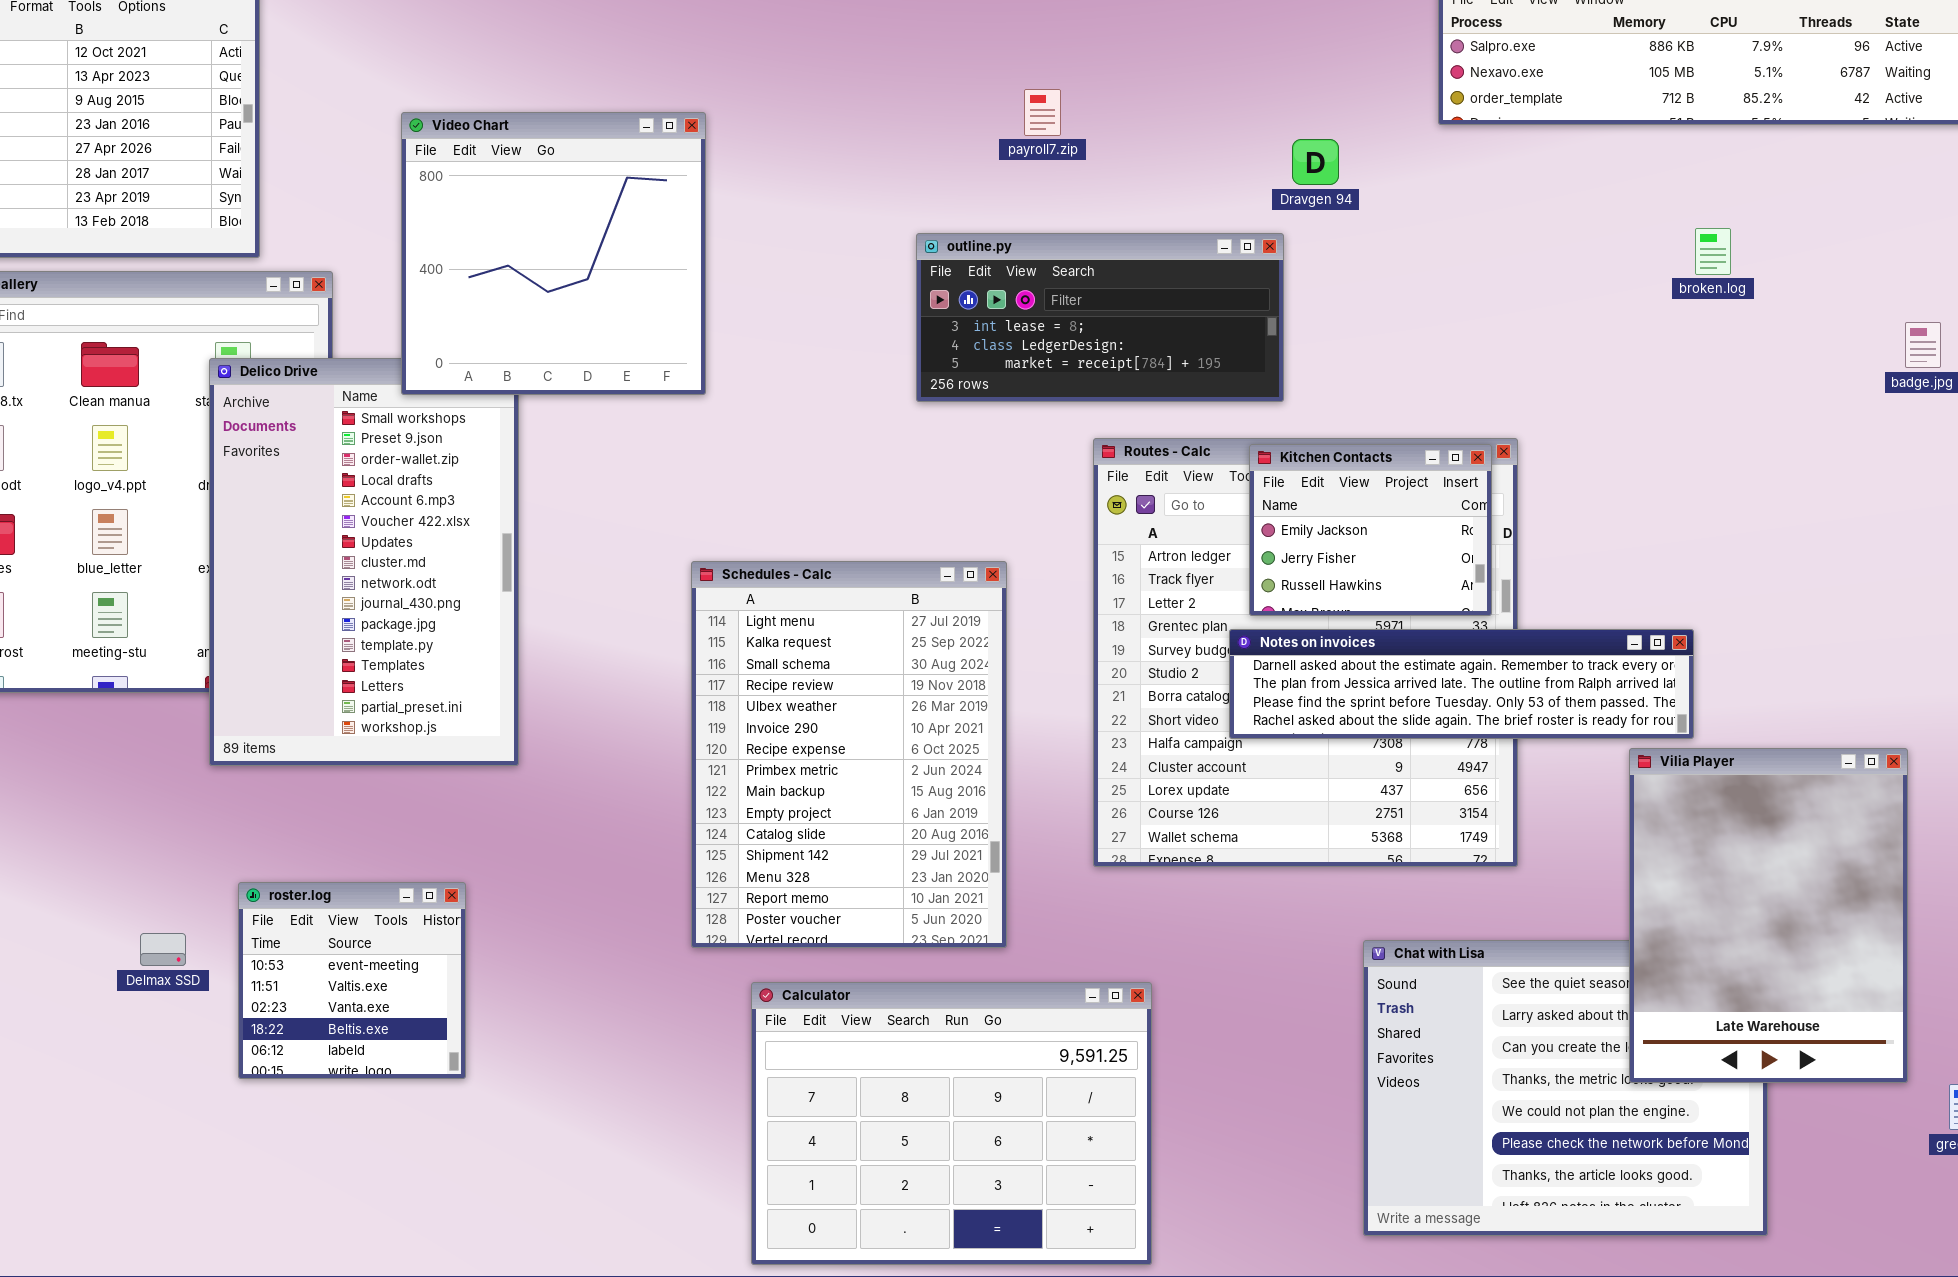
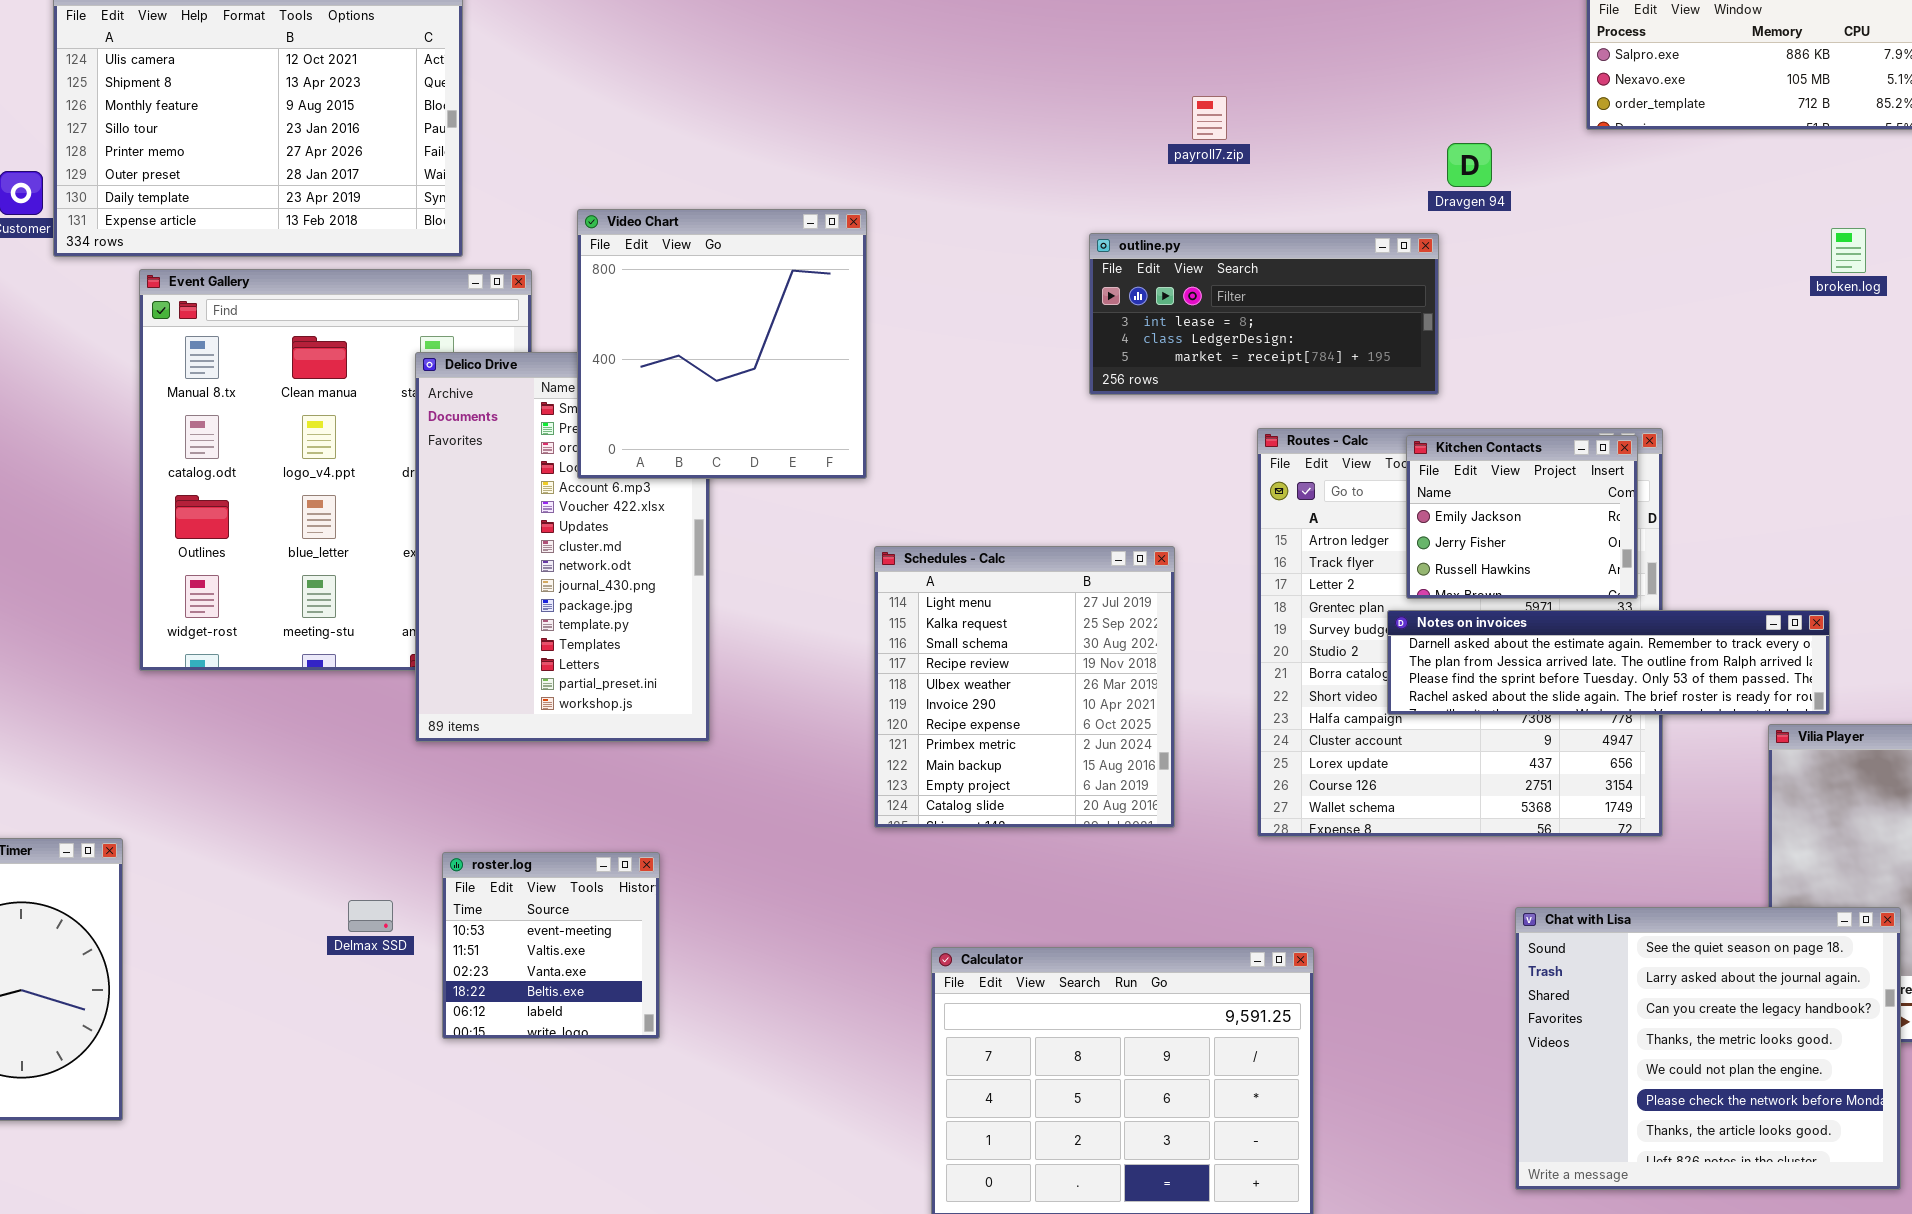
Video Chart: [401,112,706,395] -> [577,209,867,479], moved
Schedules - Calc: [691,561,1007,948] -> [874,546,1175,828], resized
Chat with Lisa: [1363,940,1768,1236] -> [1515,907,1901,1190], raised

